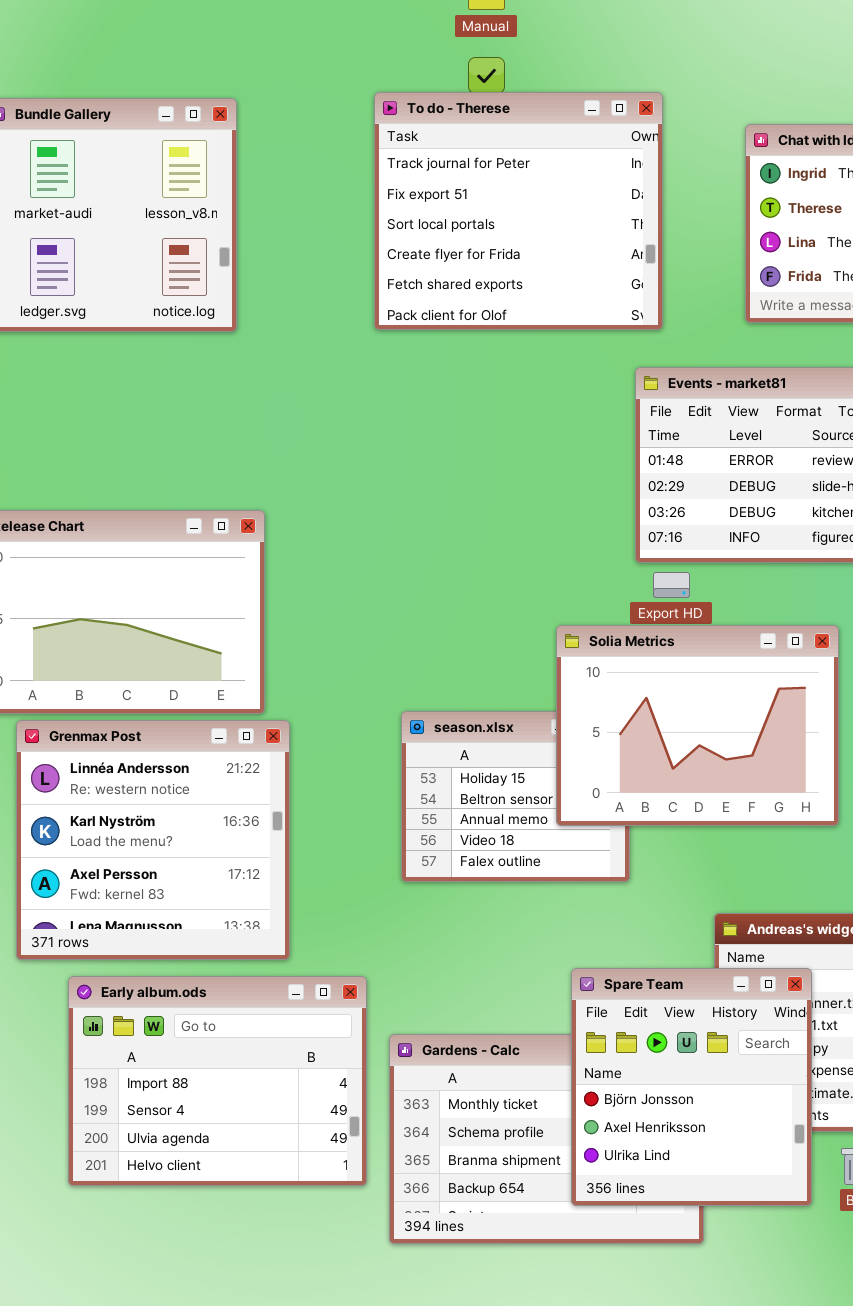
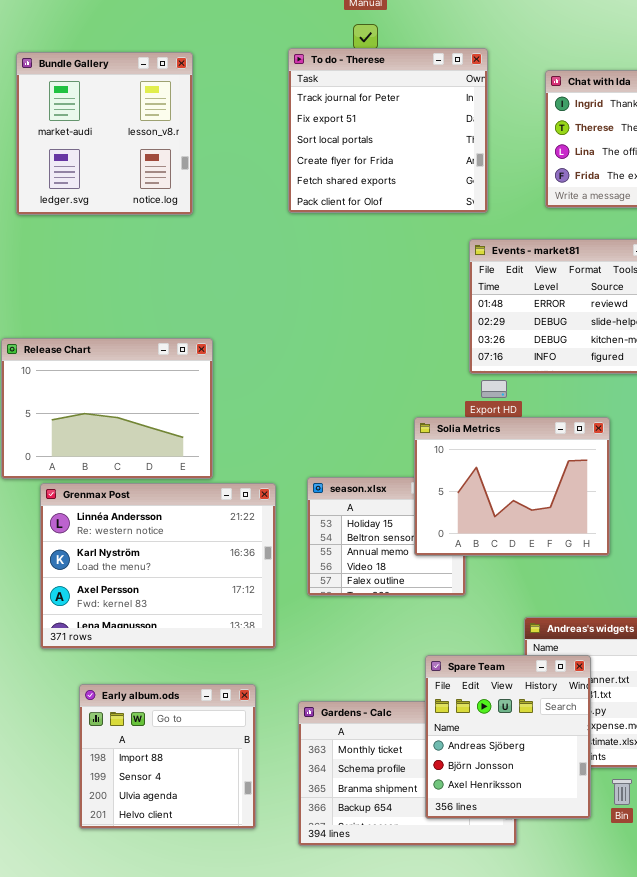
Grenmax Post: [16,720,290,960] -> [40,483,276,649], resized
Spare Team: [571,968,812,1206] -> [425,655,591,819], scrolled up 1 row
Early album.ods: [68,976,367,1186] -> [79,684,256,829], moved, resized

